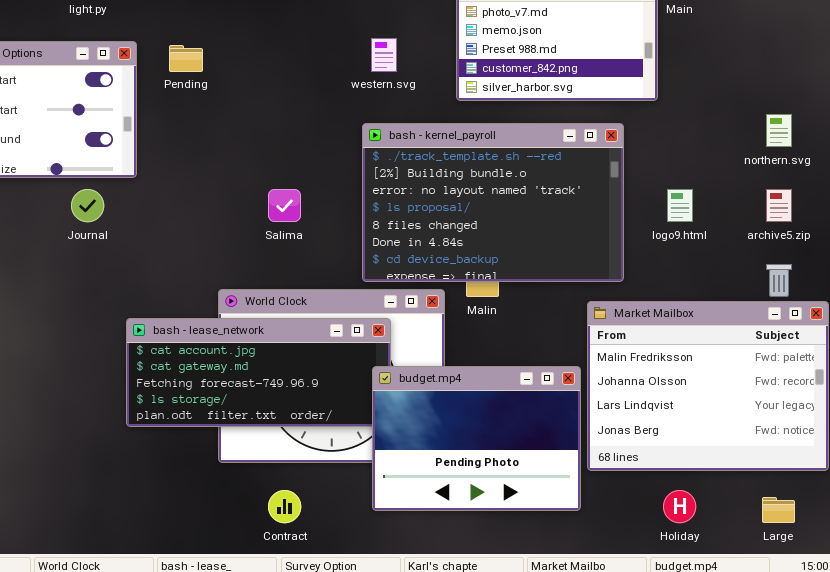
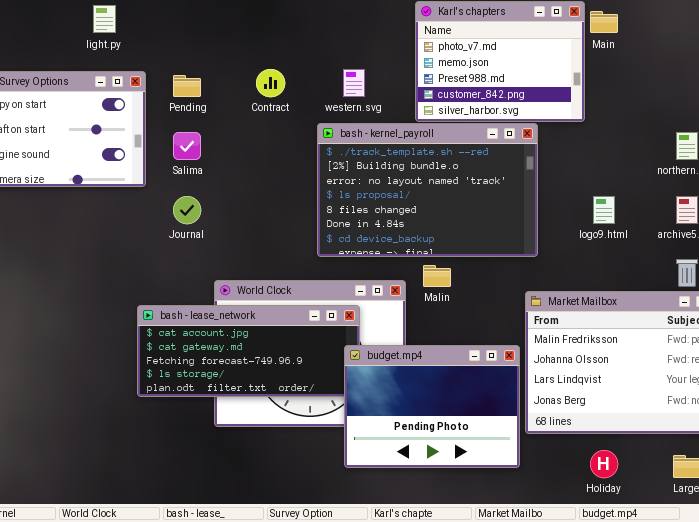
bash - kernel_payroll: [362,123,624,282] -> [317,123,538,257], moved
Journal: [71,189,104,222] -> [173,196,201,224], moved
Salima: [268,189,301,222] -> [173,132,201,160], moved
Contract: [268,490,301,523] -> [256,69,285,97], moved

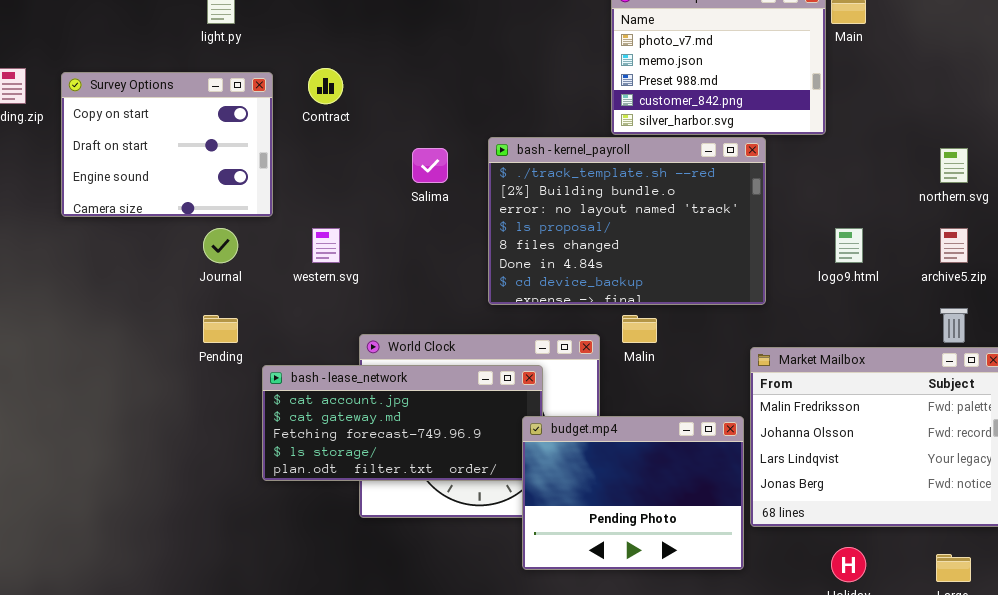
Contract: [256,69,285,97] -> [308,68,343,104], moved
western.svg: [343,69,365,97] -> [312,228,340,263], moved
Pending: [173,75,201,97] -> [203,315,238,343], moved
Salima: [173,132,201,160] -> [412,148,448,183], moved
Journal: [173,196,201,224] -> [203,228,238,263], moved

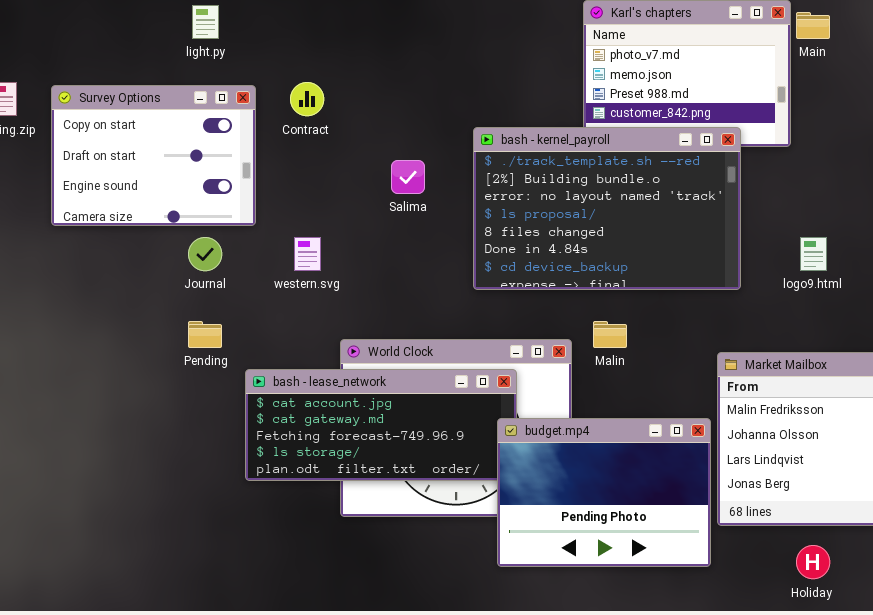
bash - kernel_payroll: [488,137,766,305] -> [473,127,741,290], moved

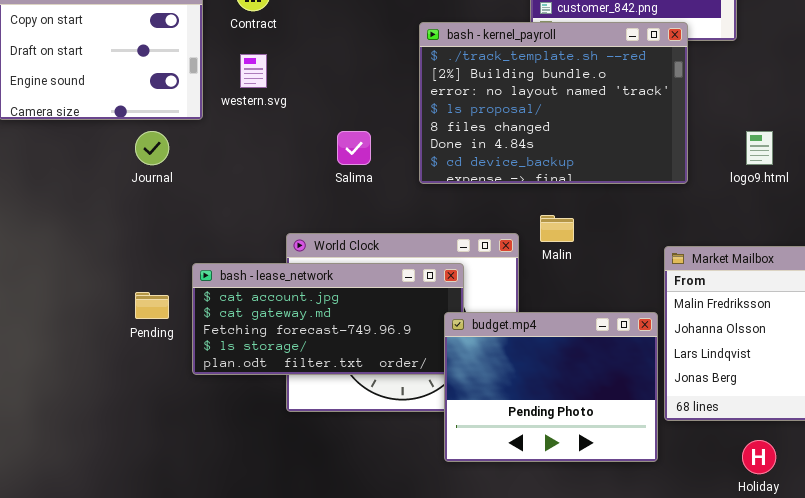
Salima: [391,160,425,194] -> [337,131,371,165], moved
western.svg: [294,237,321,271] -> [240,54,267,88], moved
Pending: [188,321,222,348] -> [135,292,169,319], moved

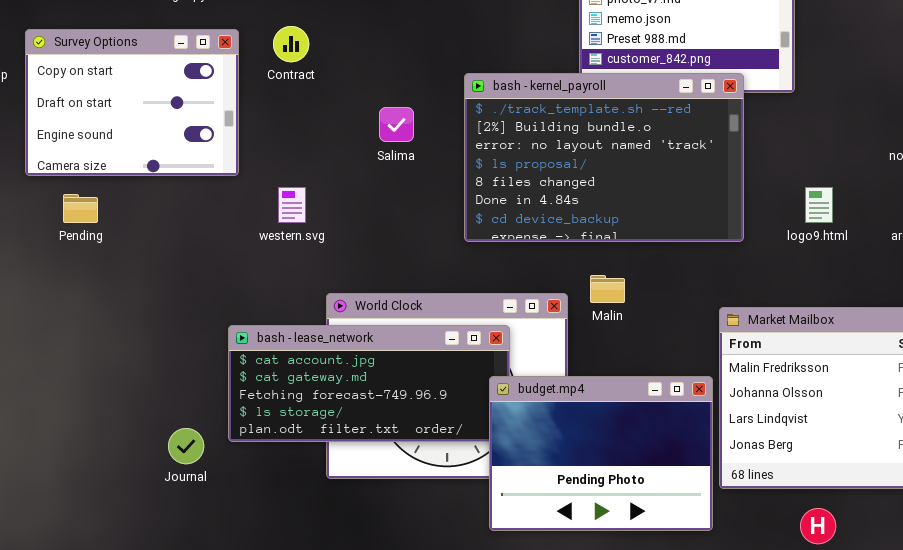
western.svg: [240,54,267,88] -> [278,187,306,223], moved
Journal: [135,131,169,165] -> [168,428,204,464], moved
Salima: [337,131,371,165] -> [379,107,414,142], moved
Pending: [135,292,169,319] -> [63,194,98,223], moved

